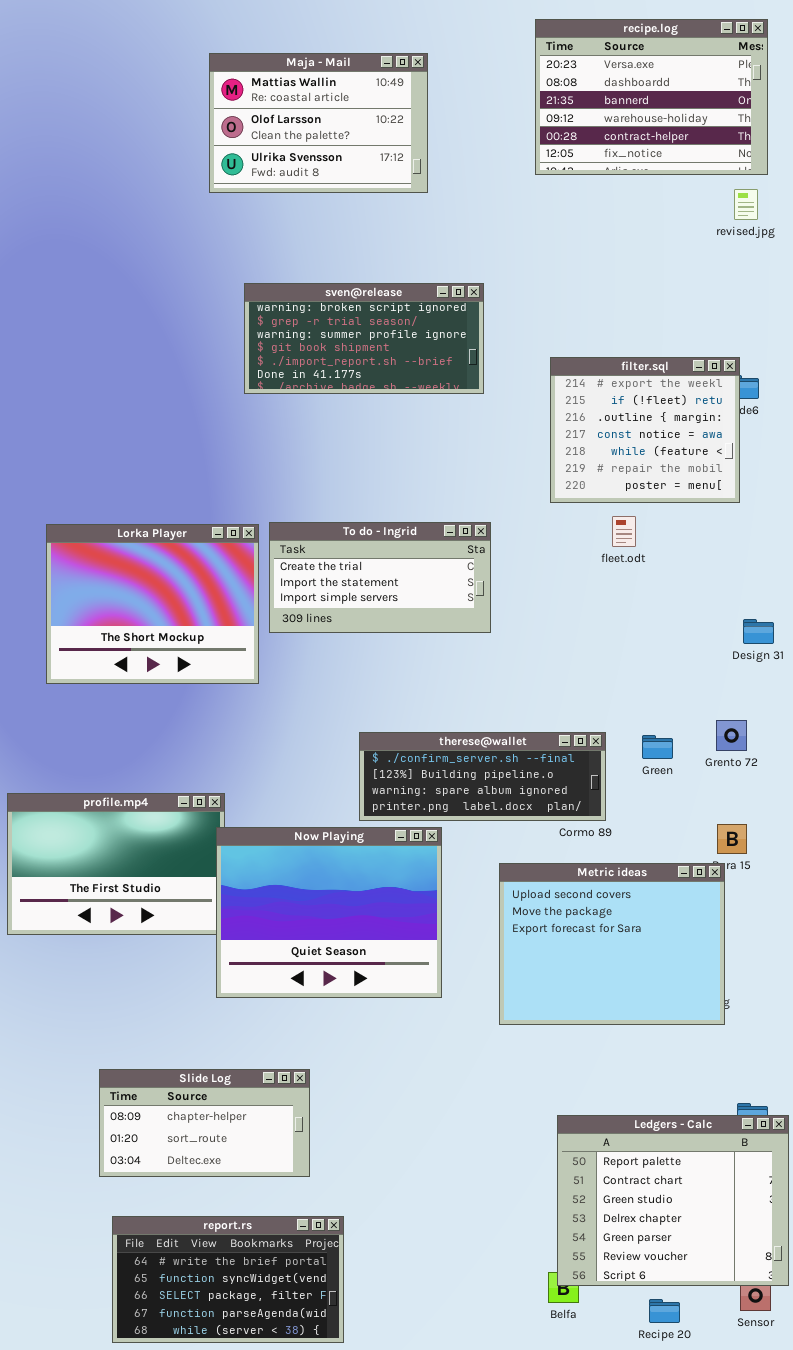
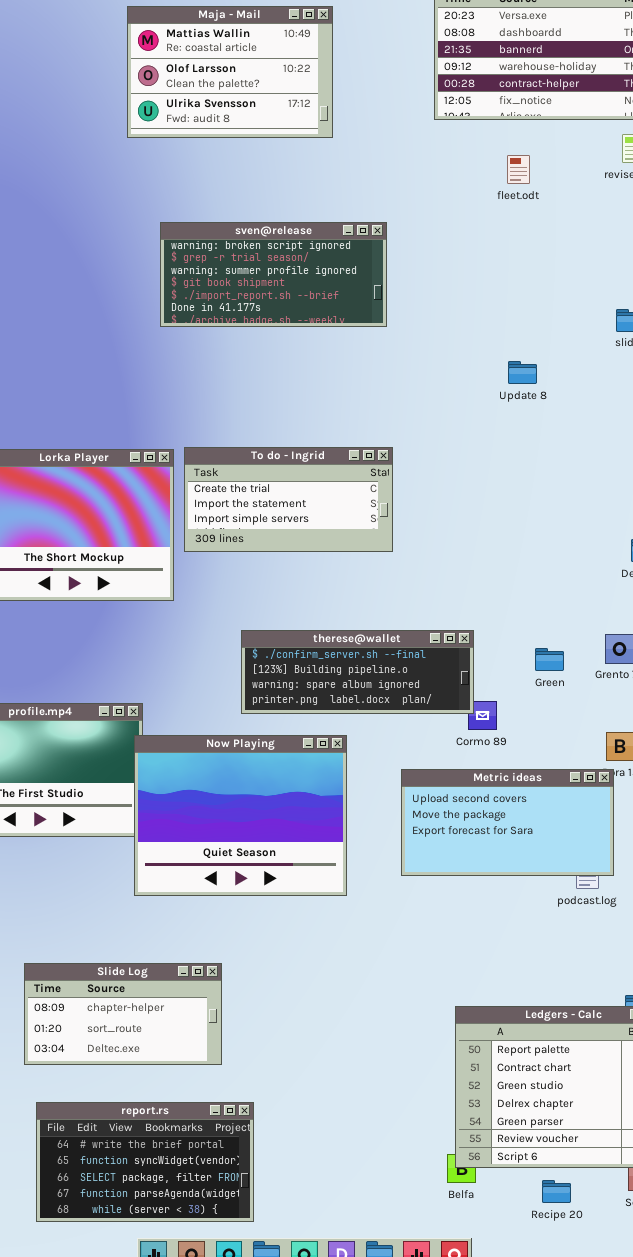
filter.sql: [550,357,740,503] -> none, closed
fleet.odt: [612,516,636,547] -> [507,155,530,184], moved
therese@wallet: [359,732,606,821] -> [241,630,474,714], moved
Metric ideas: [499,863,725,1025] -> [401,769,614,876], resized

